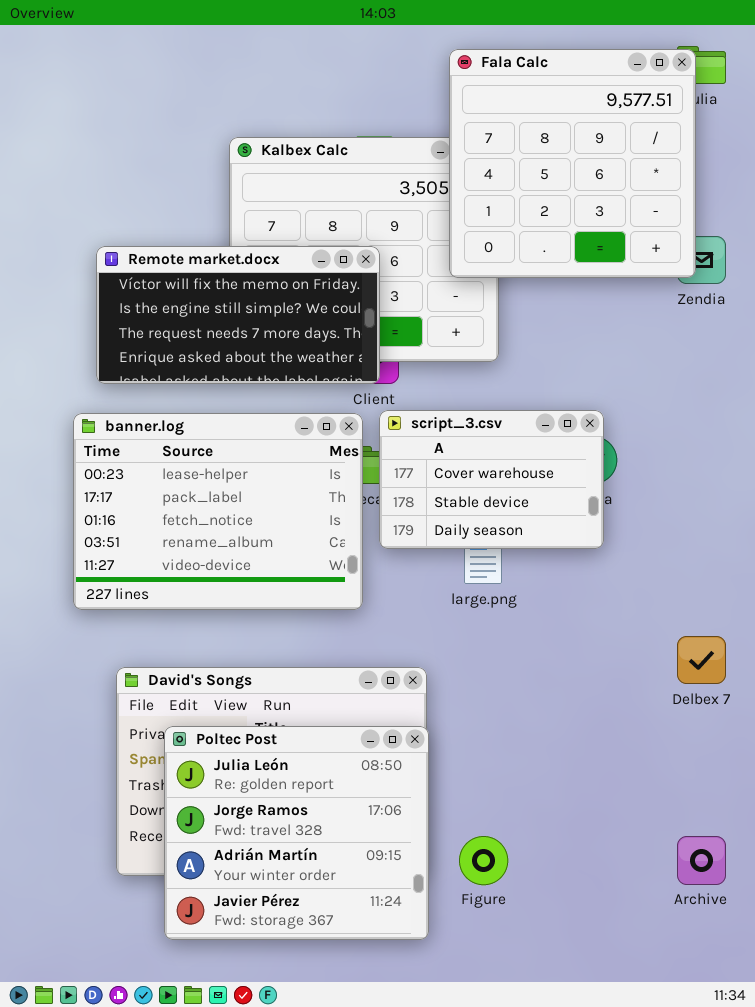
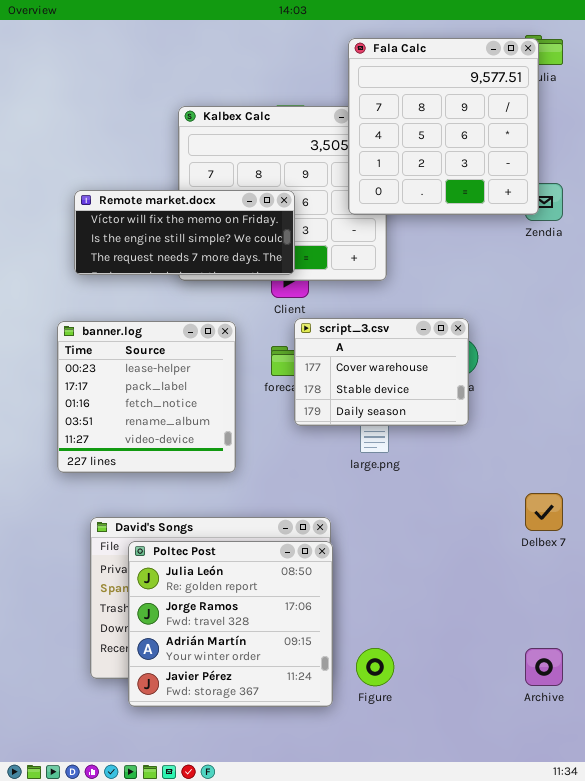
Remote market.docx: [96,246,380,384] -> [74,190,295,275], resized
banner.log: [73,413,363,610] -> [57,321,236,473], resized
Poltec Post: [164,726,429,940] -> [128,541,333,707], moved

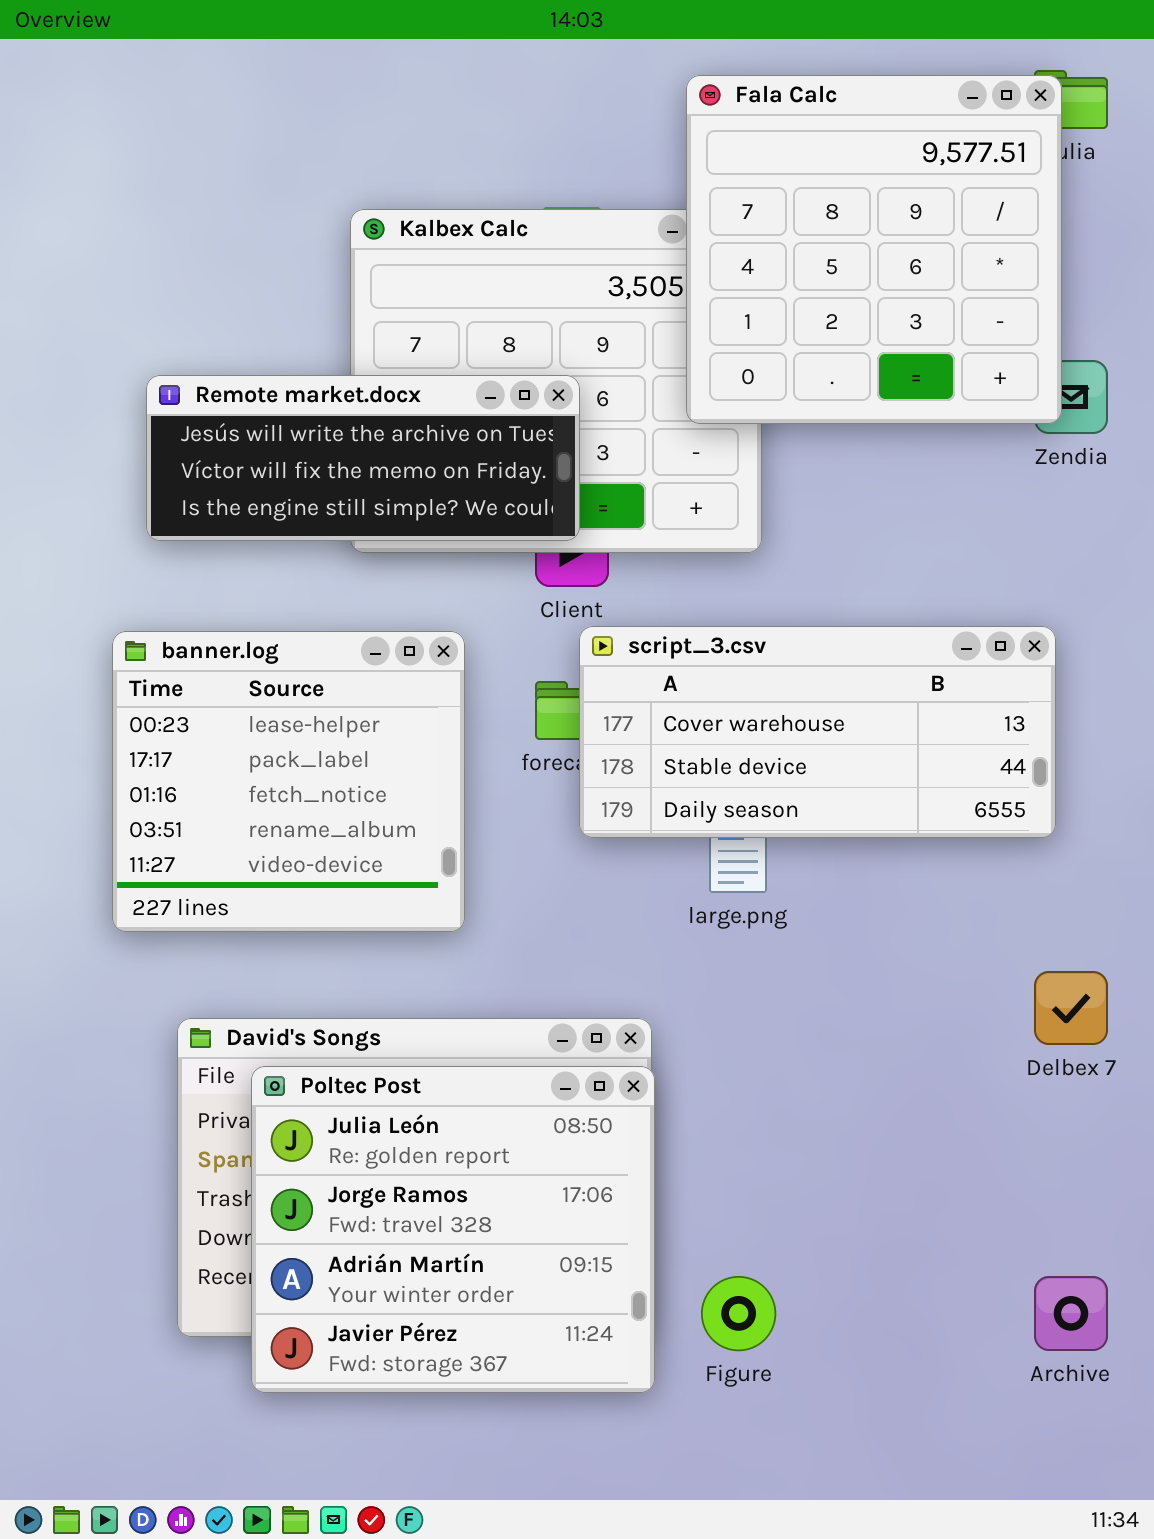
Remote market.docx: [74,190,295,275] -> [146,375,580,541], scrolled up 1 row
script_3.csv: [294,318,469,426] -> [579,626,1056,838], resized

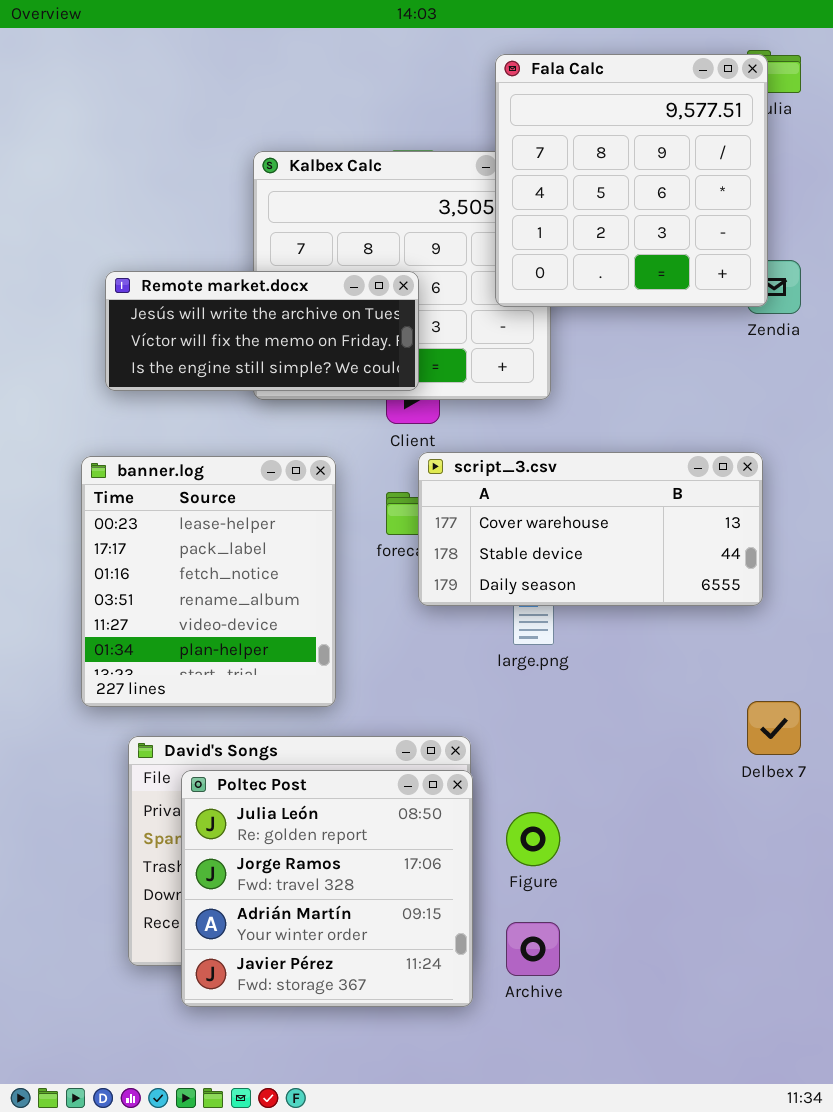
banner.log: [112,631,465,932] -> [81,456,336,707], resized
Figure: [701,1276,776,1351] -> [506,812,560,866], moved
Archive: [1034,1276,1108,1351] -> [506,922,560,976], moved

